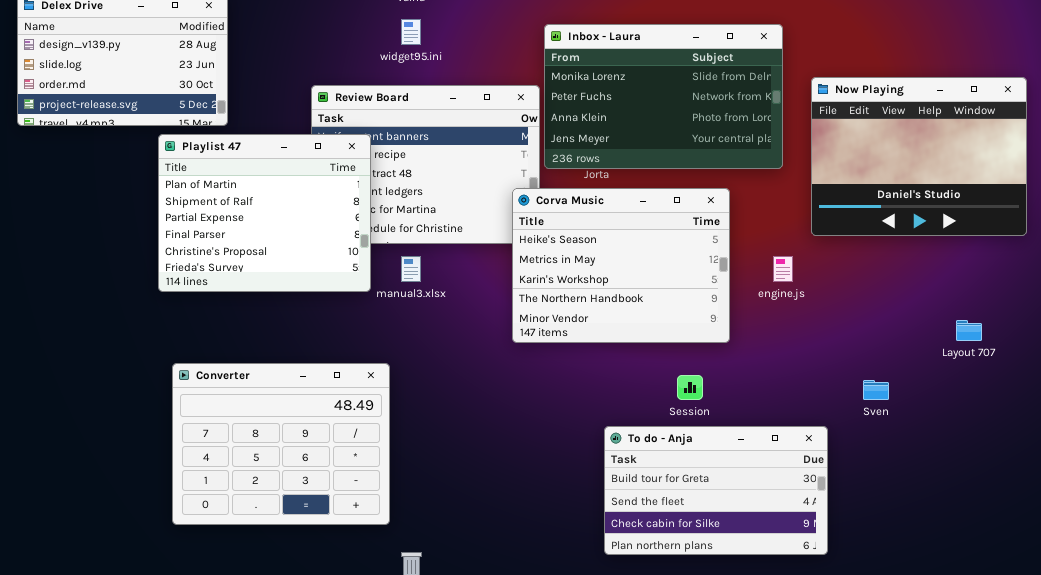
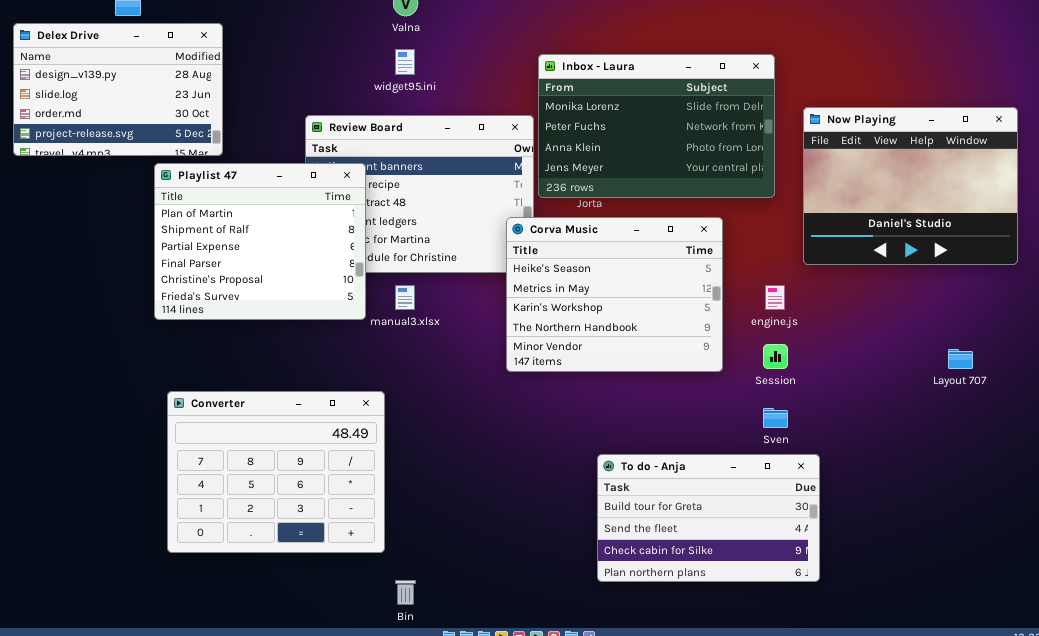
Session: [677,375,703,400] -> [763,344,788,369], moved
Sven: [863,380,889,400] -> [763,408,788,428], moved

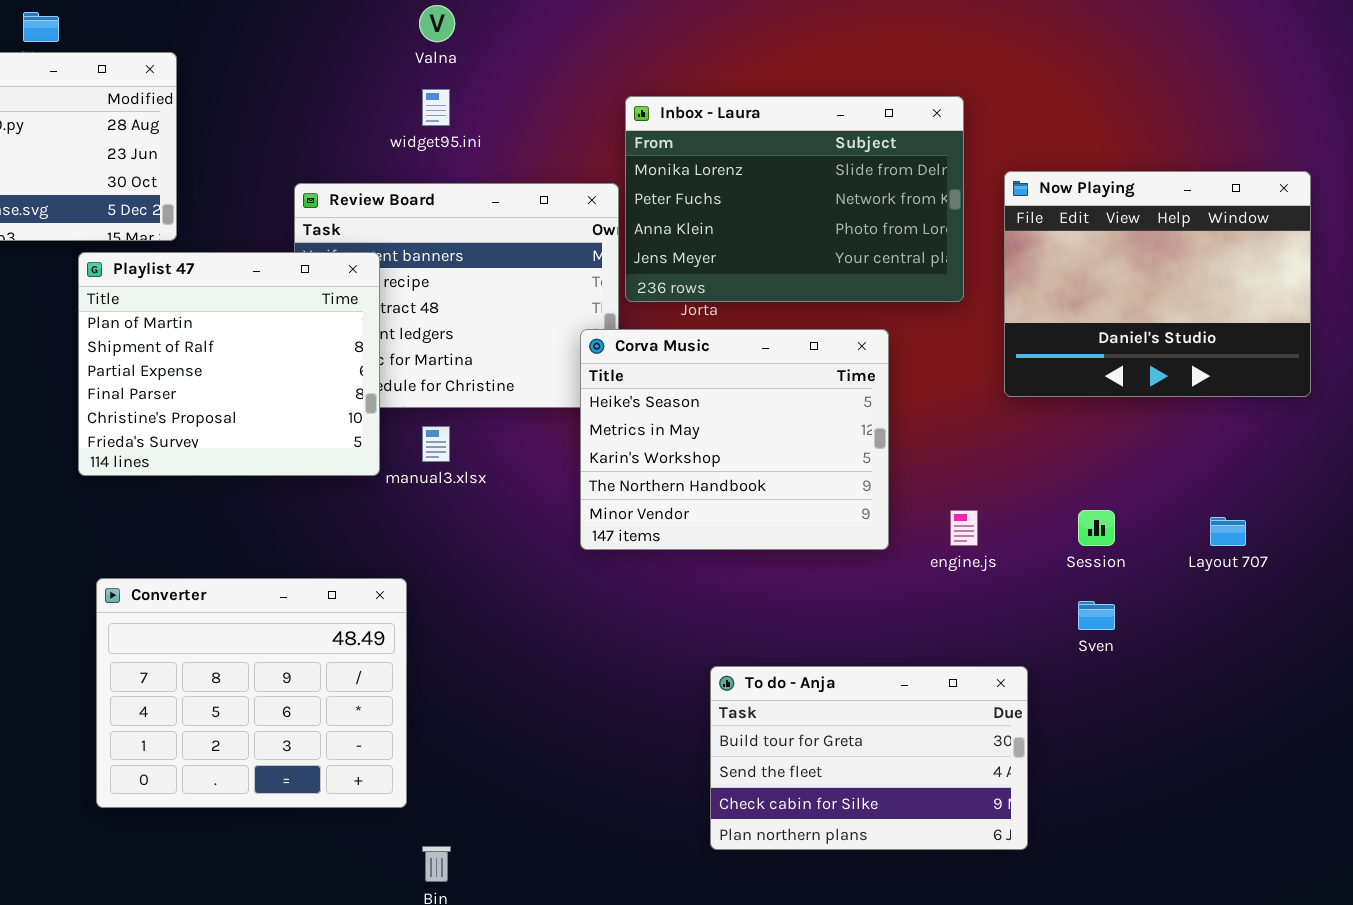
engine.js: [765,285,785,310] -> [950,510,978,546], moved
Session: [763,344,788,369] -> [1078,510,1115,546], moved
Sven: [763,408,788,428] -> [1078,601,1115,630], moved

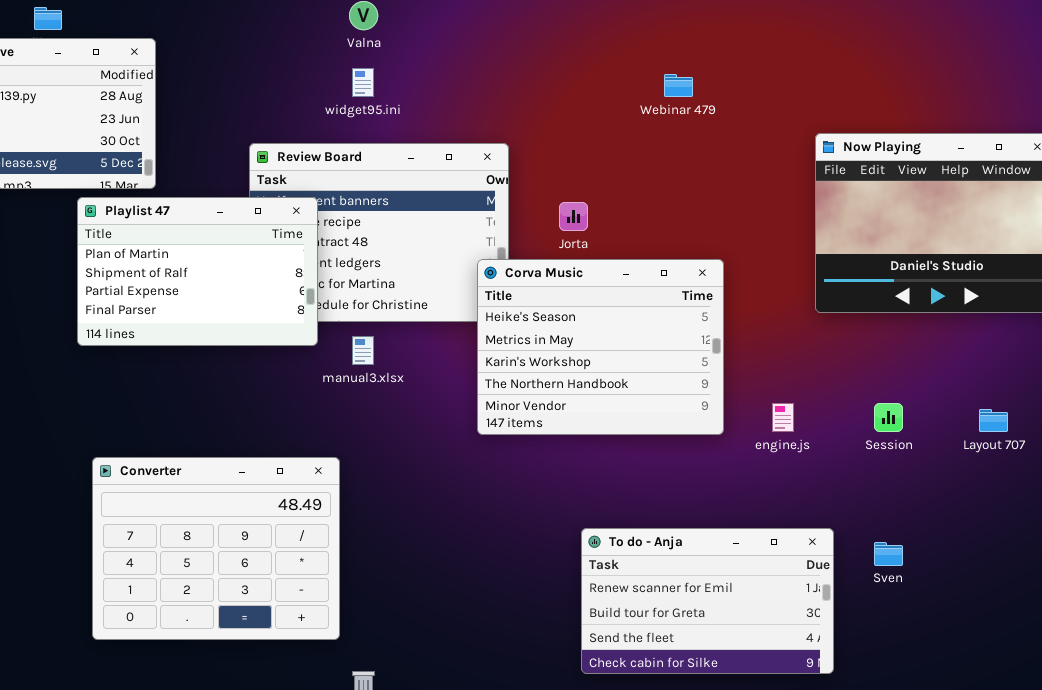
Inbox - Laura: [625,96,964,302] -> none, closed
Playlist 47: [78,252,380,476] -> [77,197,318,346], resized
Sven: [1078,601,1115,630] -> [874,542,903,566], moved
To do - Anja: [710,666,1028,850] -> [581,528,834,674], scrolled up 1 row

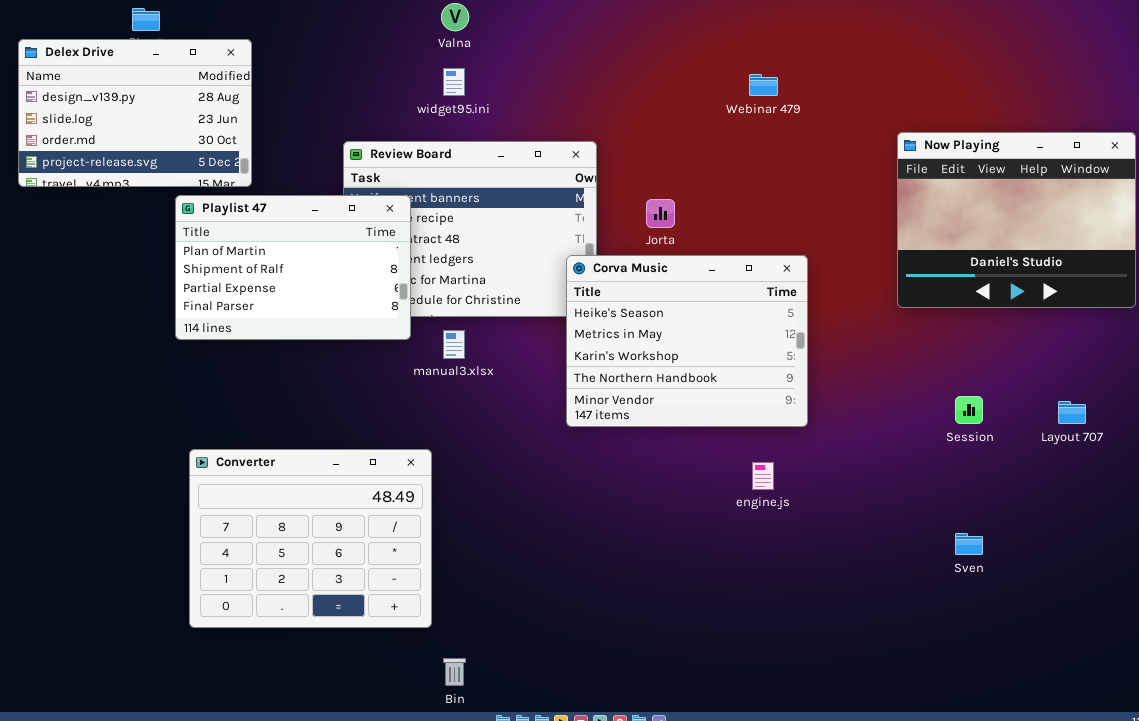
engine.js: [772,403,794,432] -> [752,462,774,490], moved
To do - Anja: [581,528,834,674] -> none, closed

